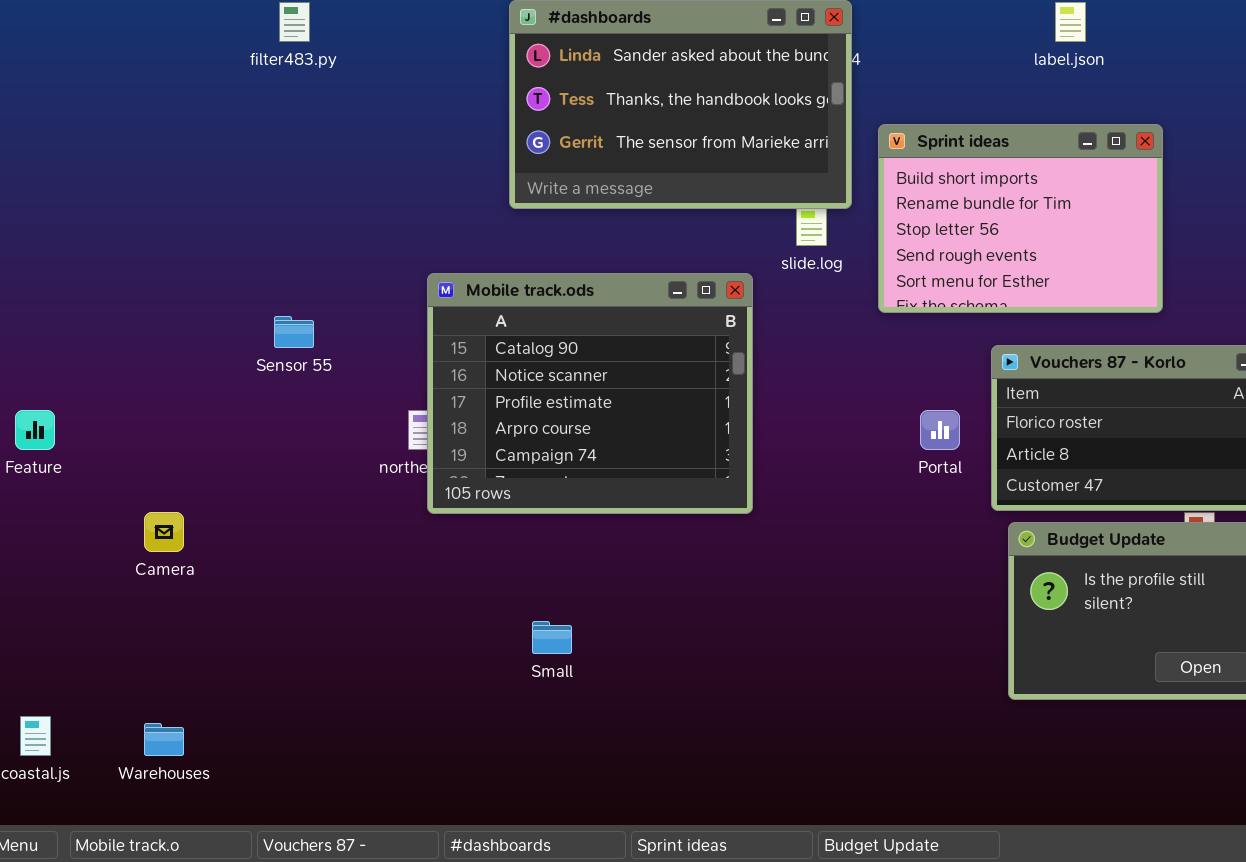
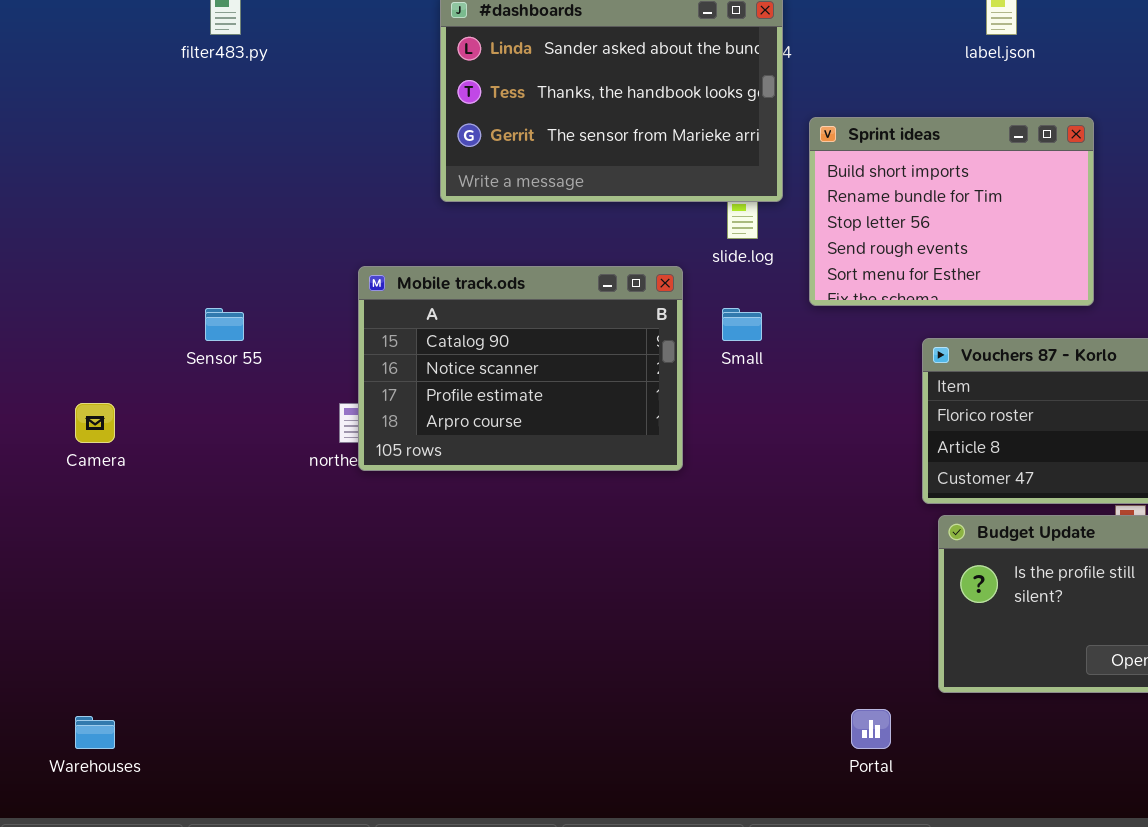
Mobile track.ods: [427,273,753,514] -> [358,266,683,471], resized
Portal: [920,410,960,450] -> [851,709,891,749], moved
Camera: [144,512,184,552] -> [75,403,115,443], moved
Small: [532,621,572,654] -> [722,308,762,341], moved

